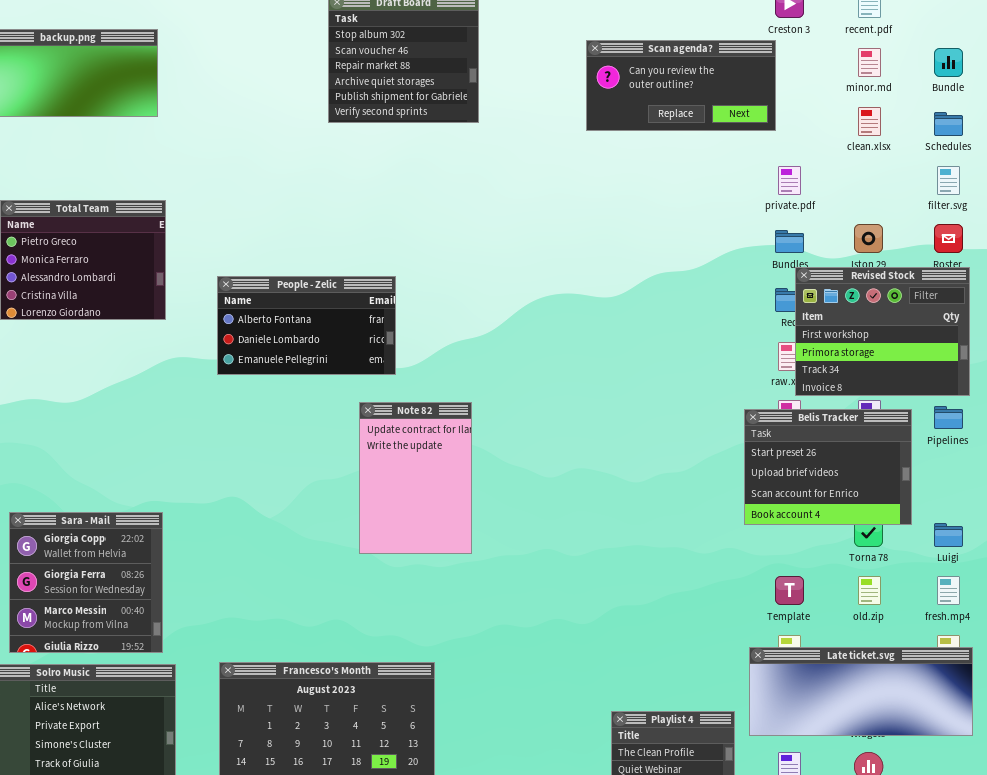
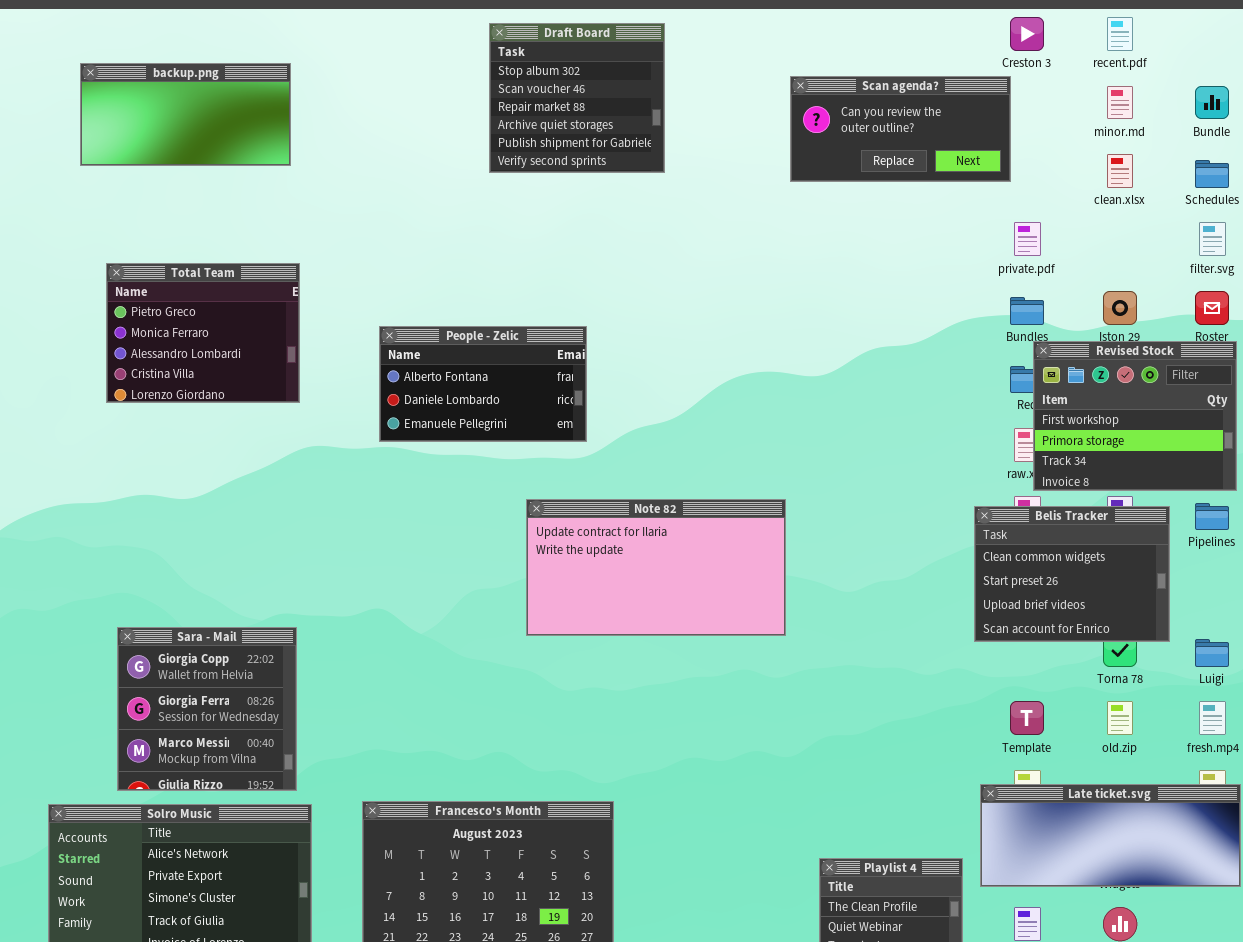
People - Zelic: [217,276,396,375] -> [379,326,587,442], moved
Note 82: [359,402,472,554] -> [526,499,786,636], resized
Belis Tracker: [744,409,912,525] -> [974,506,1170,642], scrolled up 1 row

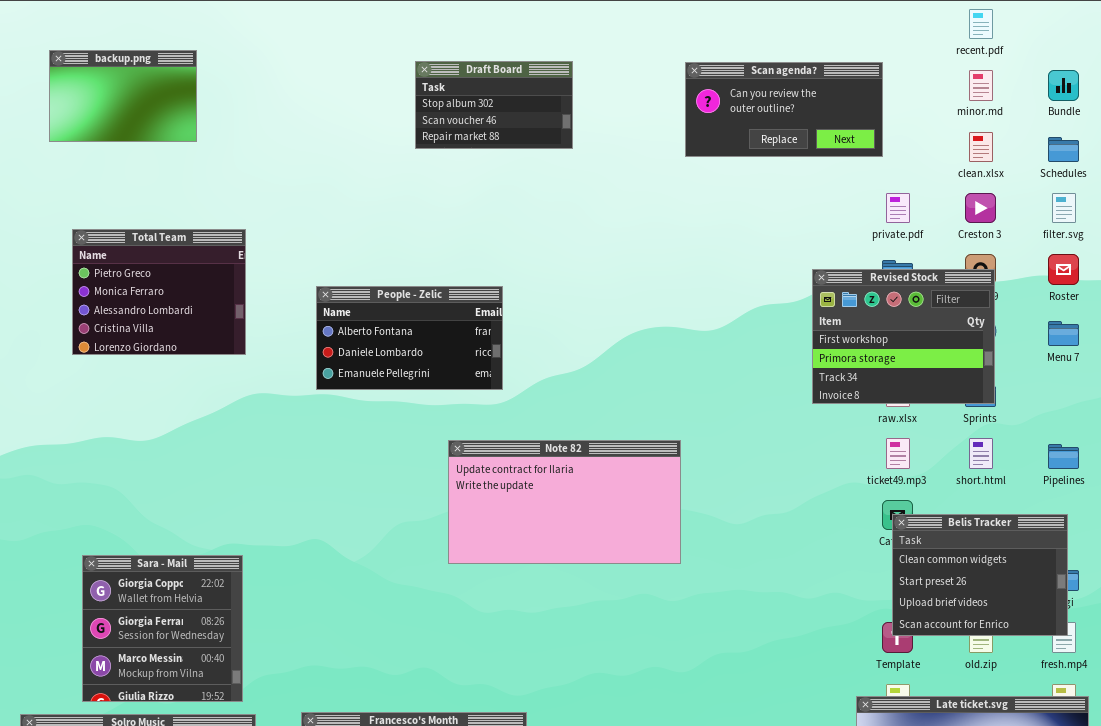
Creston 3: [1010,17,1044,51] -> [965,193,996,223], moved
Draft Board: [489,23,665,173] -> [415,61,573,149], resized
backup.png: [80,63,291,166] -> [49,50,197,142], resized
Revised Stock: [1033,341,1237,491] -> [812,269,995,404], moved
Belis Tracker: [974,506,1170,642] -> [892,514,1068,636], moved

